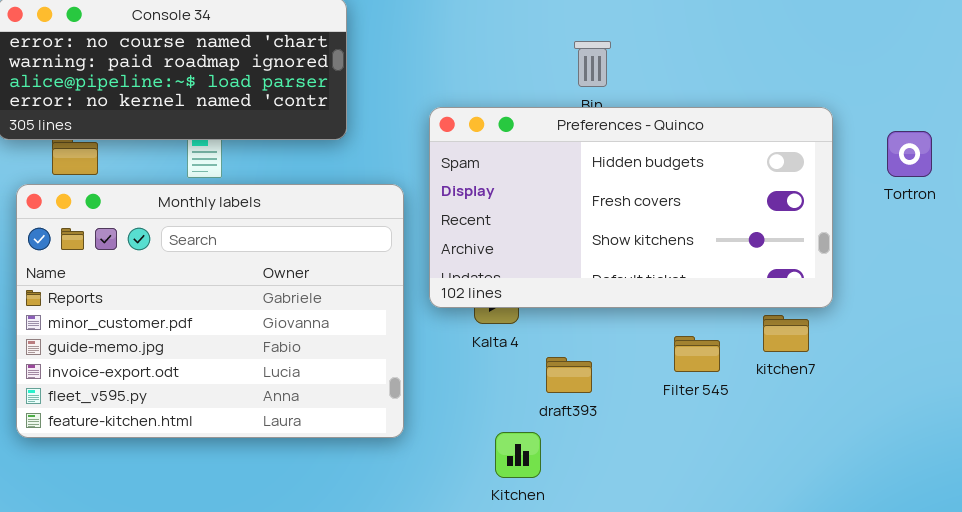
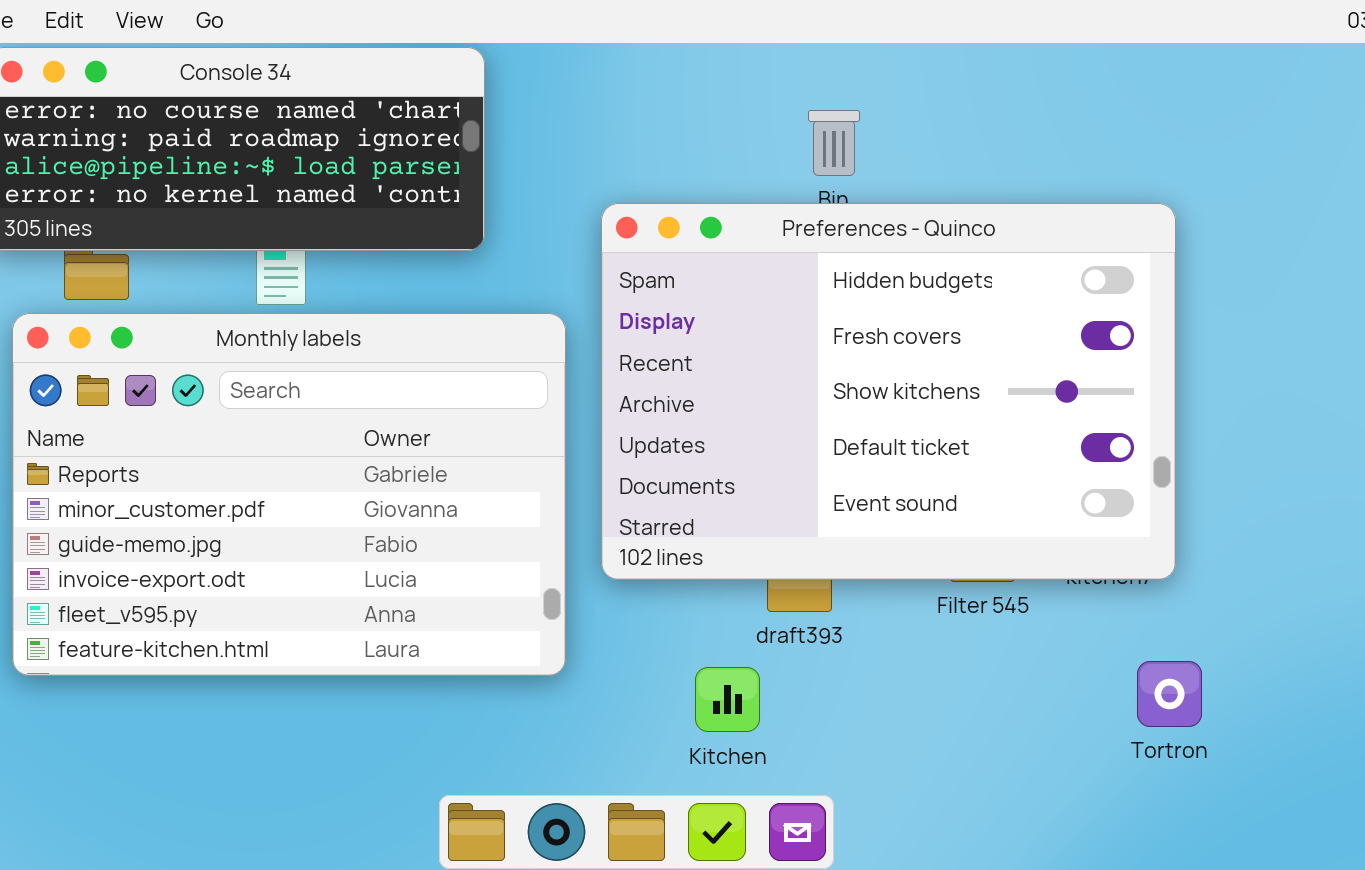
Preferences - Quinco: [429,107,833,308] -> [601,203,1176,580], resized
Tortron: [887,131,932,177] -> [1137,661,1202,727], moved

